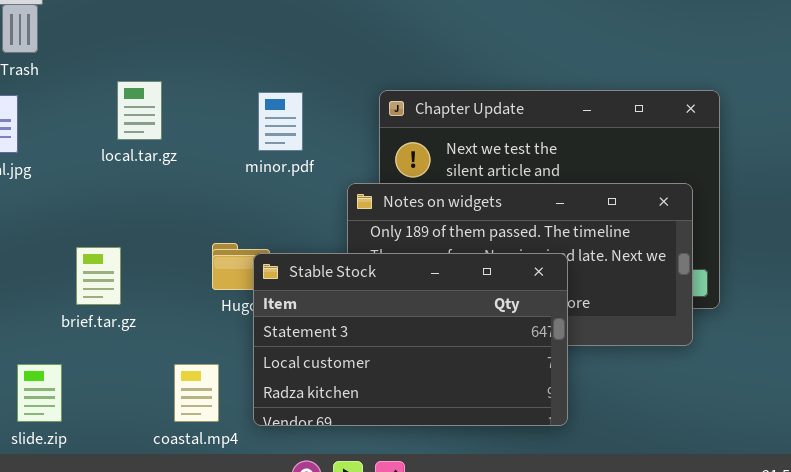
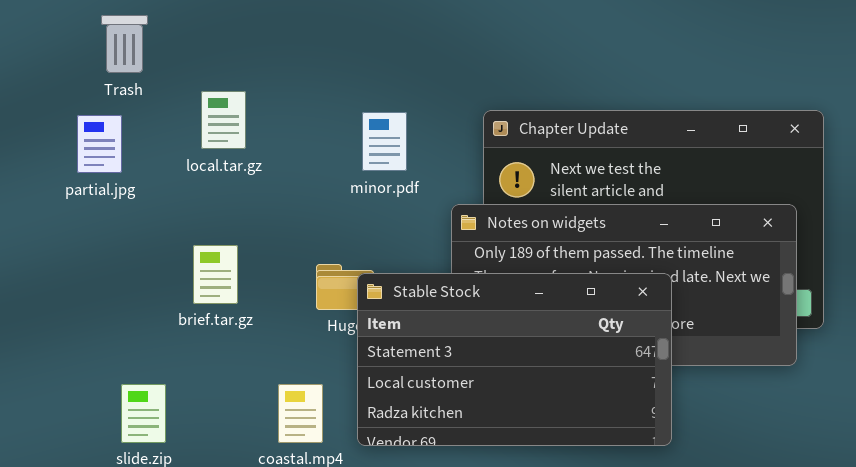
local.tar.gz: [117,81,162,140] -> [201,91,246,149], moved
brief.tar.gz: [76,247,121,305] -> [193,245,238,304], moved

